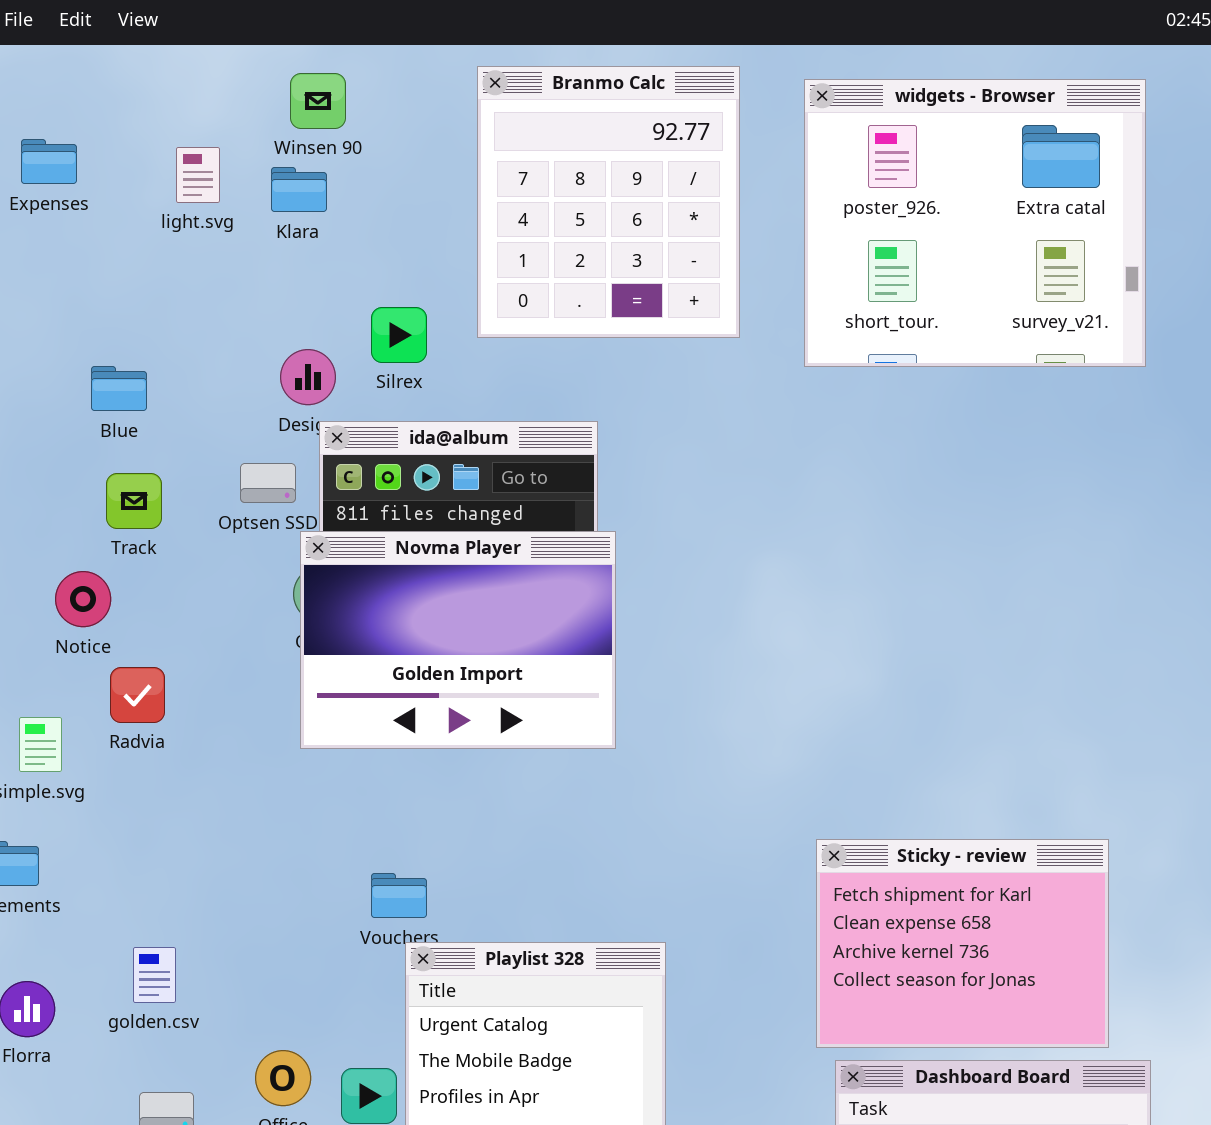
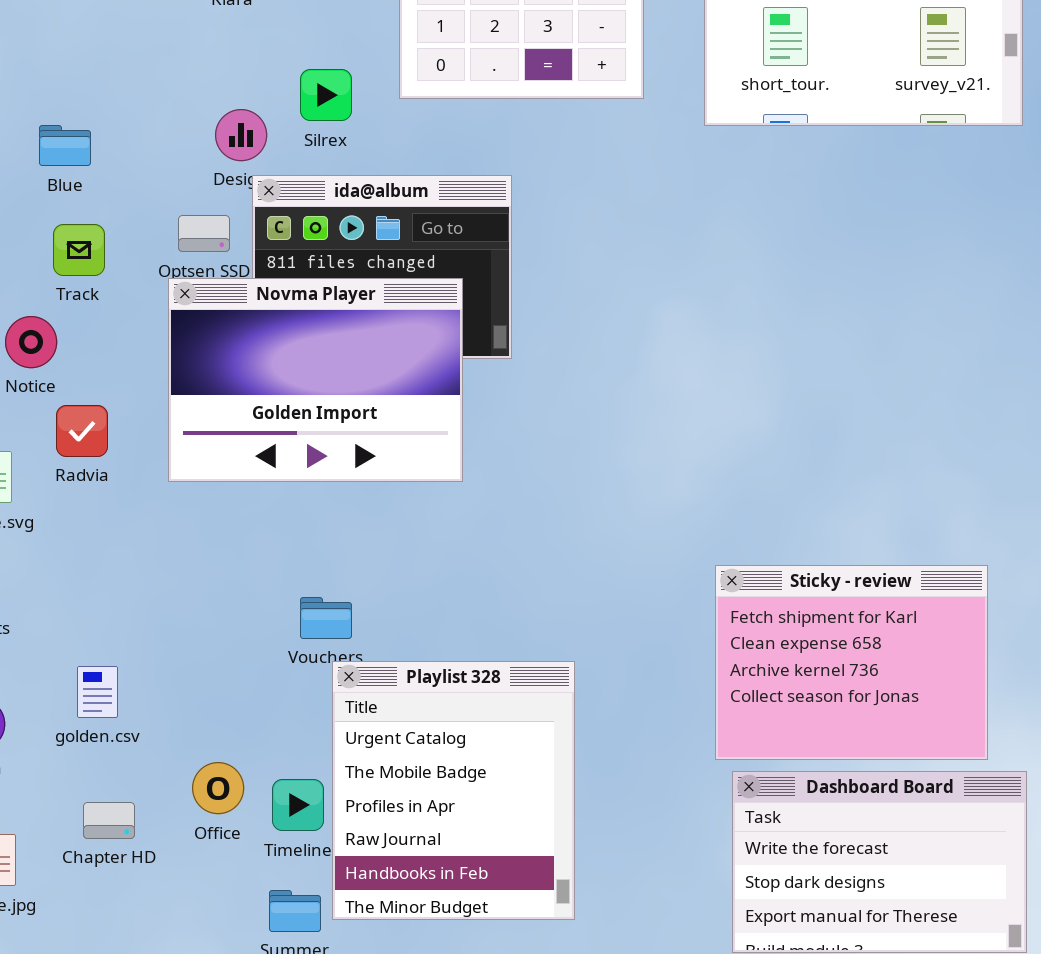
Novma Player: [300,531,616,749] -> [168,278,463,482], moved

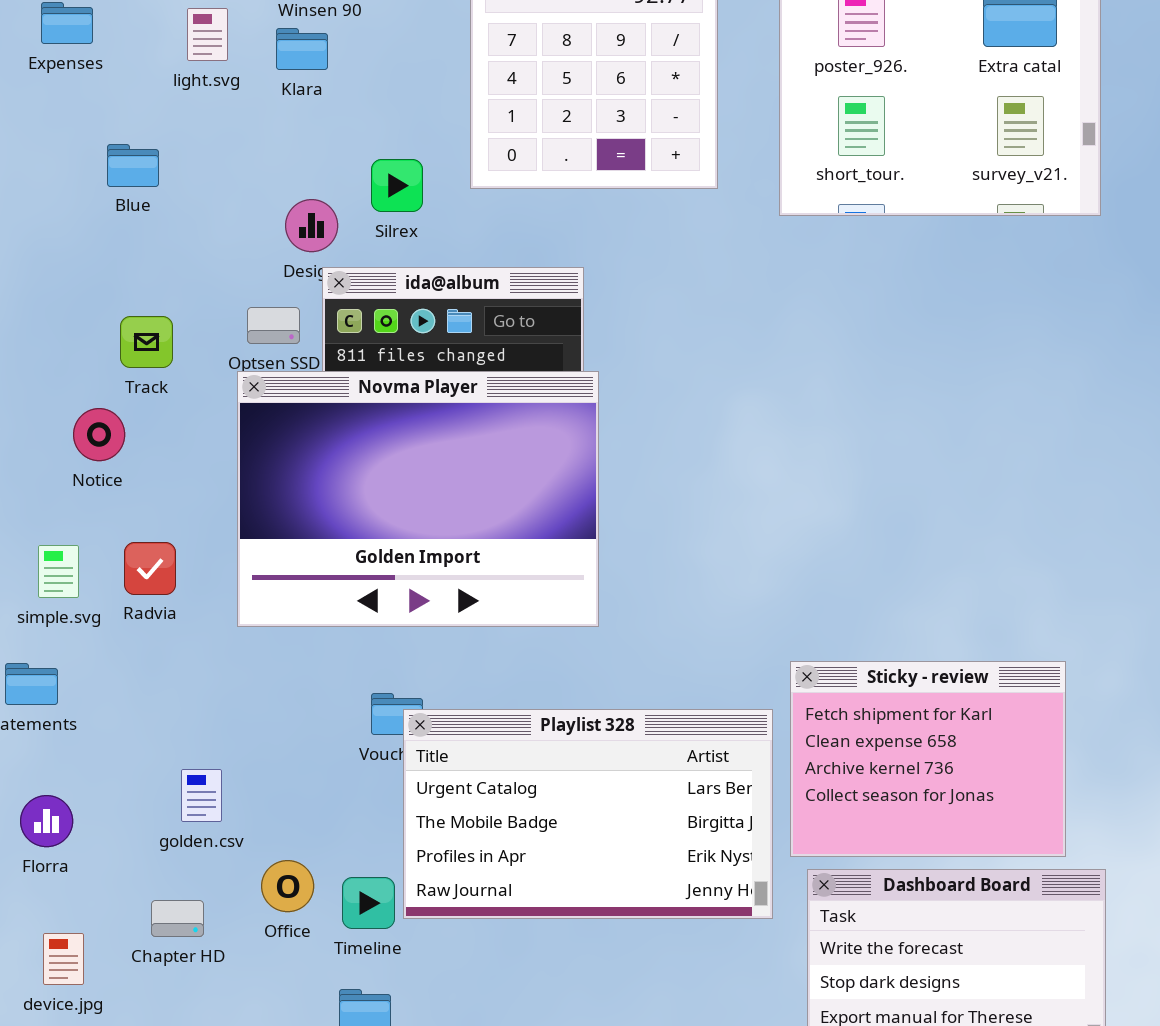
Blue: [39,125,91,166] -> [107,144,159,187], moved
Novma Player: [168,278,463,482] -> [237,371,599,627], resized
Radvia: [56,405,108,457] -> [124,542,176,595], moved
Playlist 328: [332,661,575,920] -> [403,709,773,919], moved, resized
golden.csv: [77,666,118,718] -> [181,769,222,822], moved

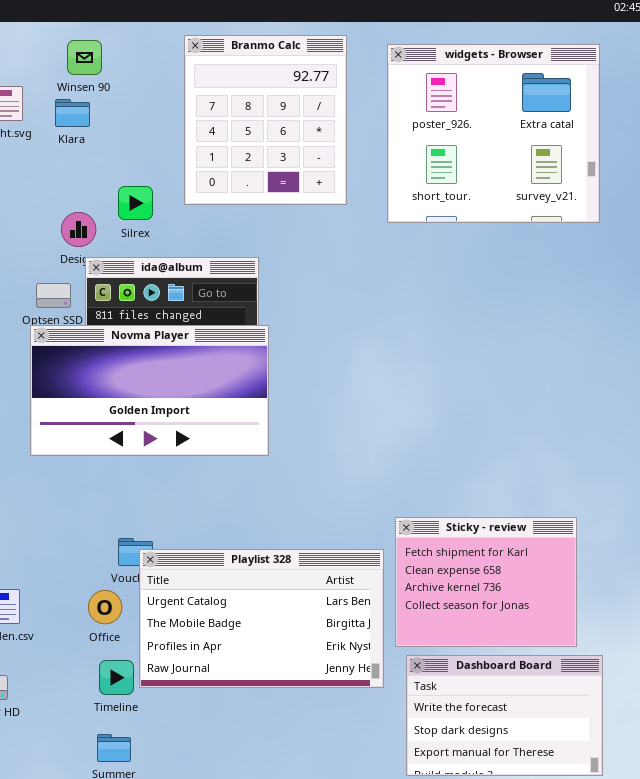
Novma Player: [237,371,599,627] -> [30,325,269,456], resized
Office: [261,860,314,912] -> [88,590,122,624], moved

